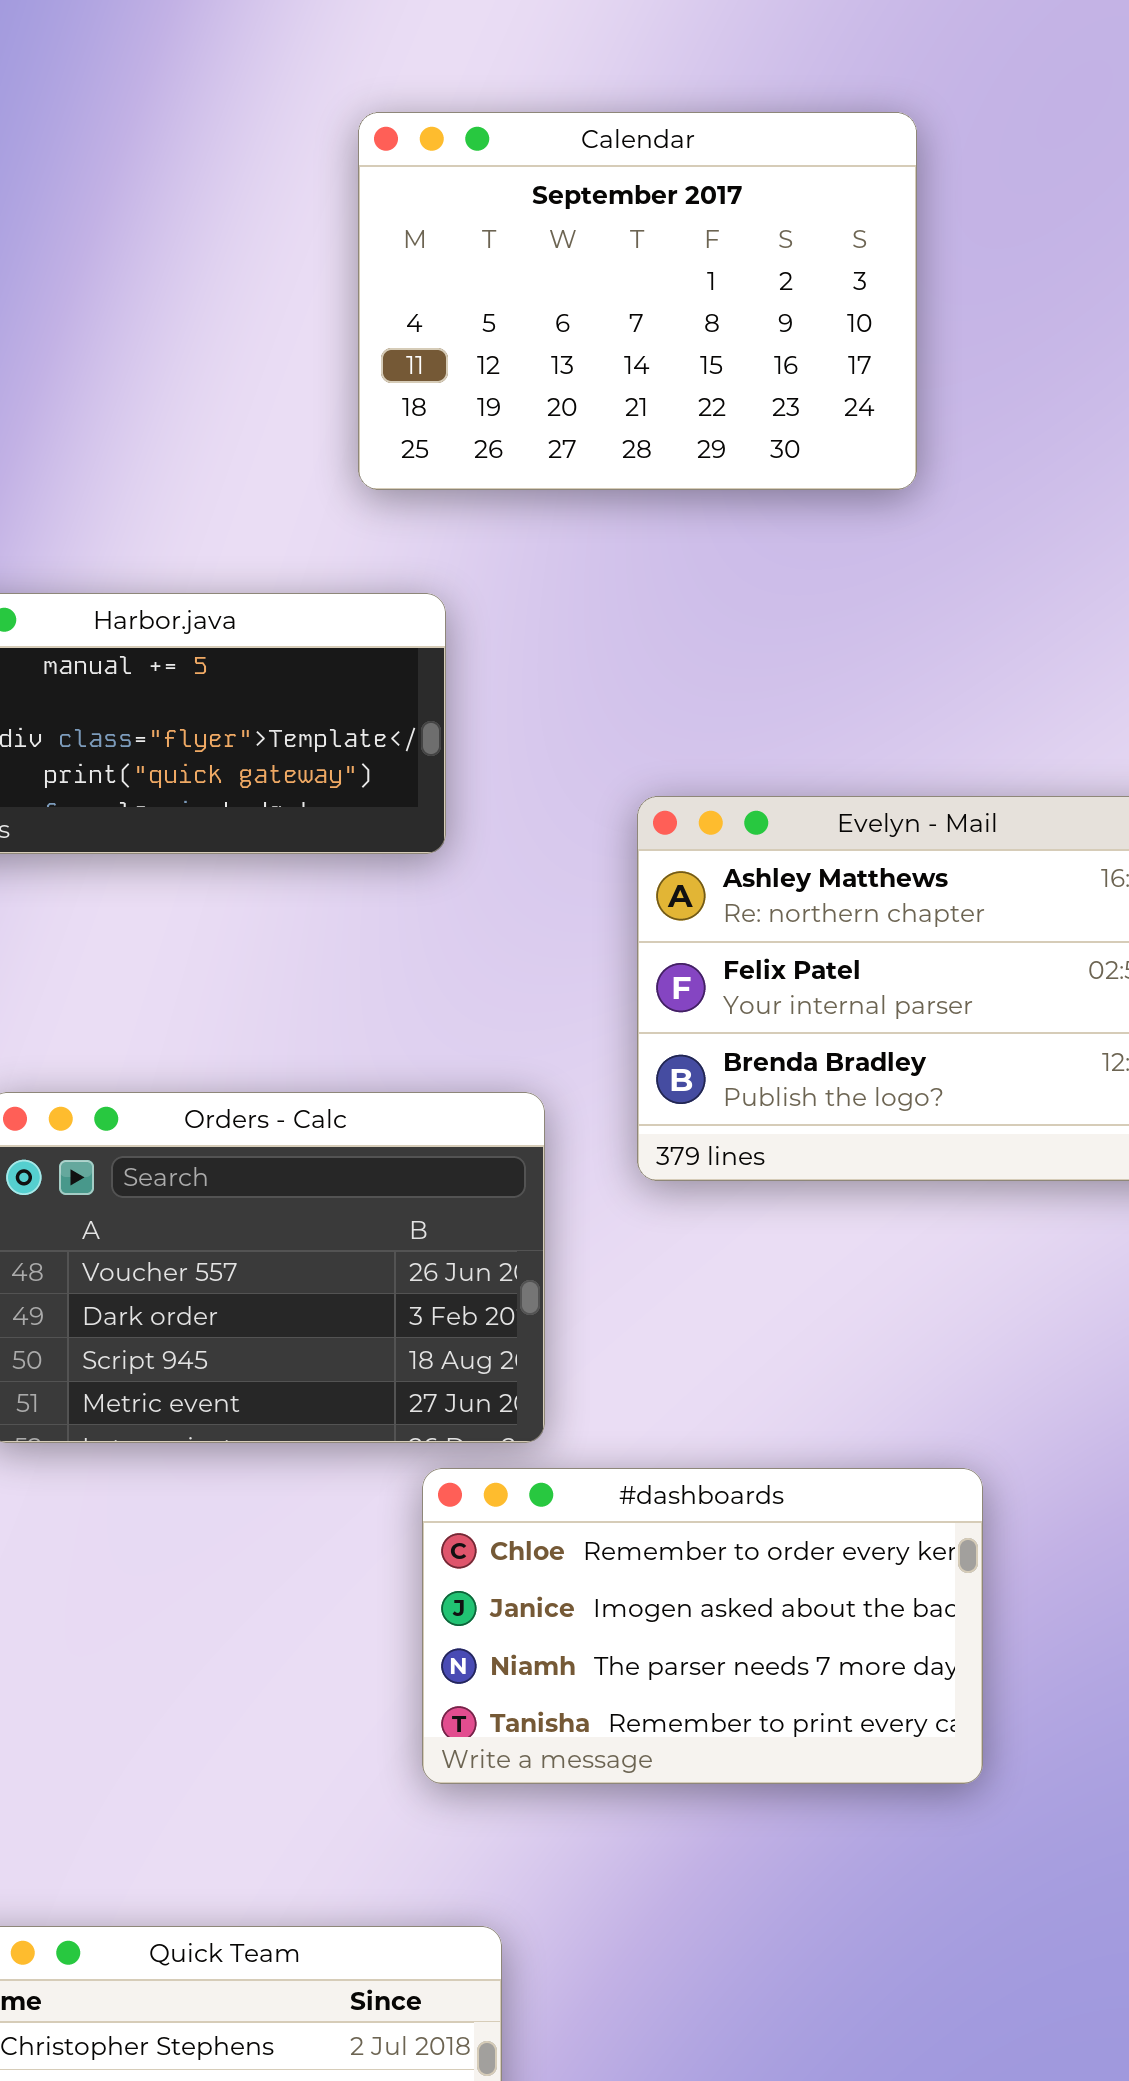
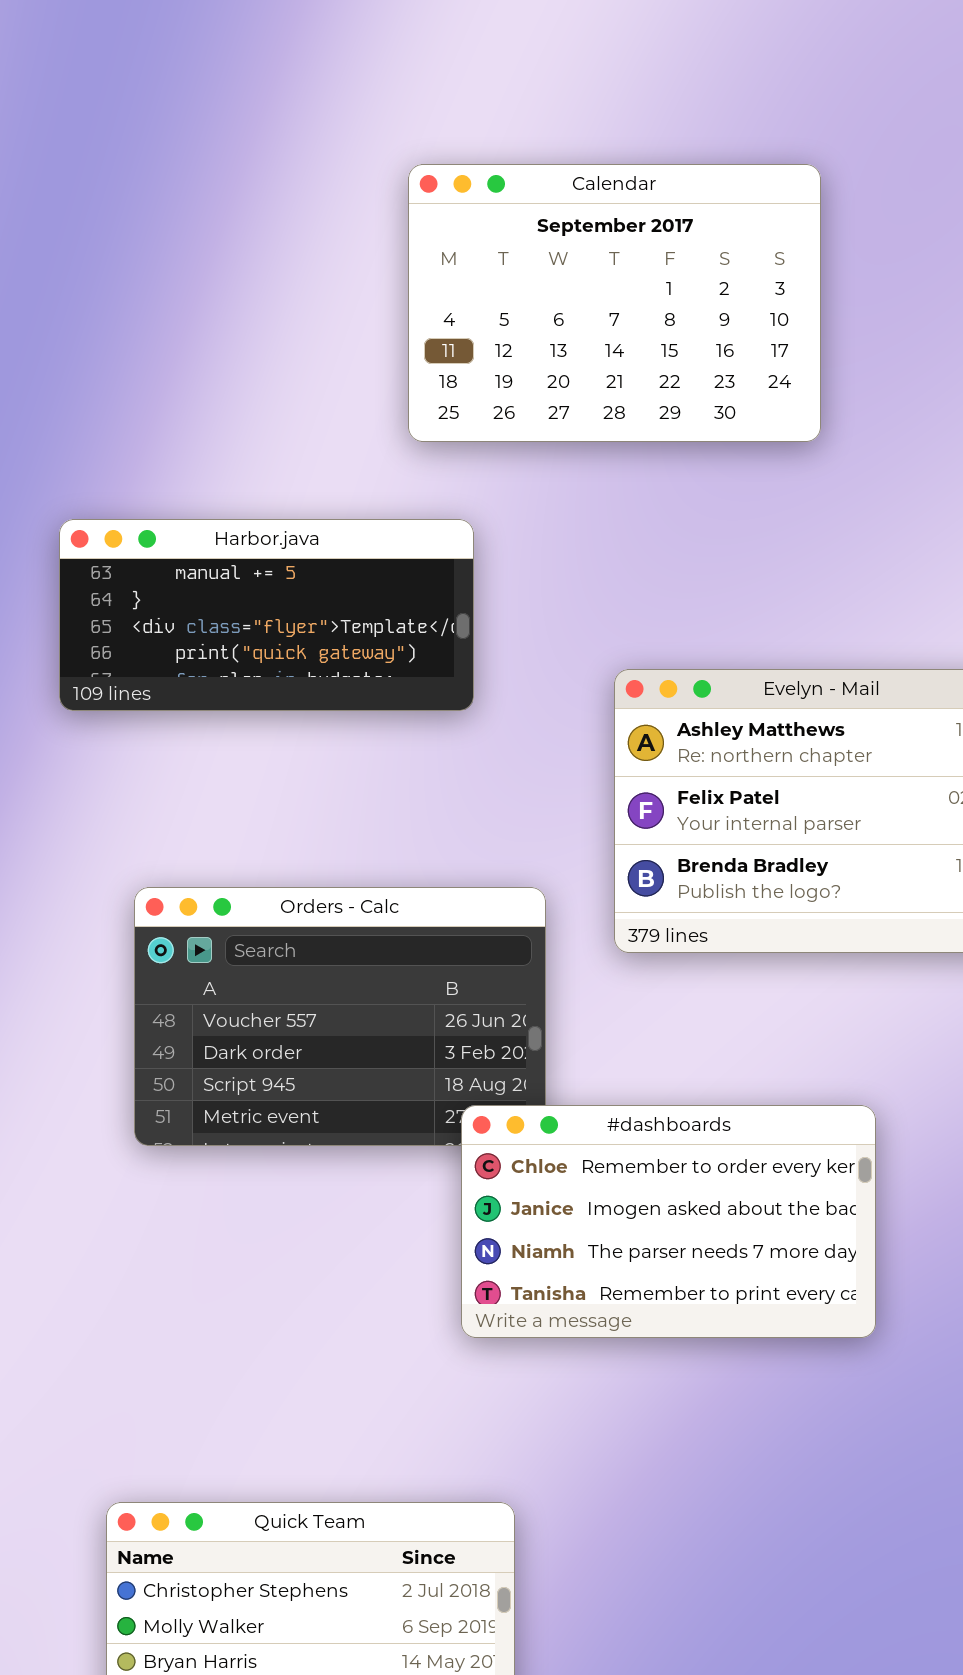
#dashboards: [422,1468,983,1784] -> [461,1105,876,1338], moved

